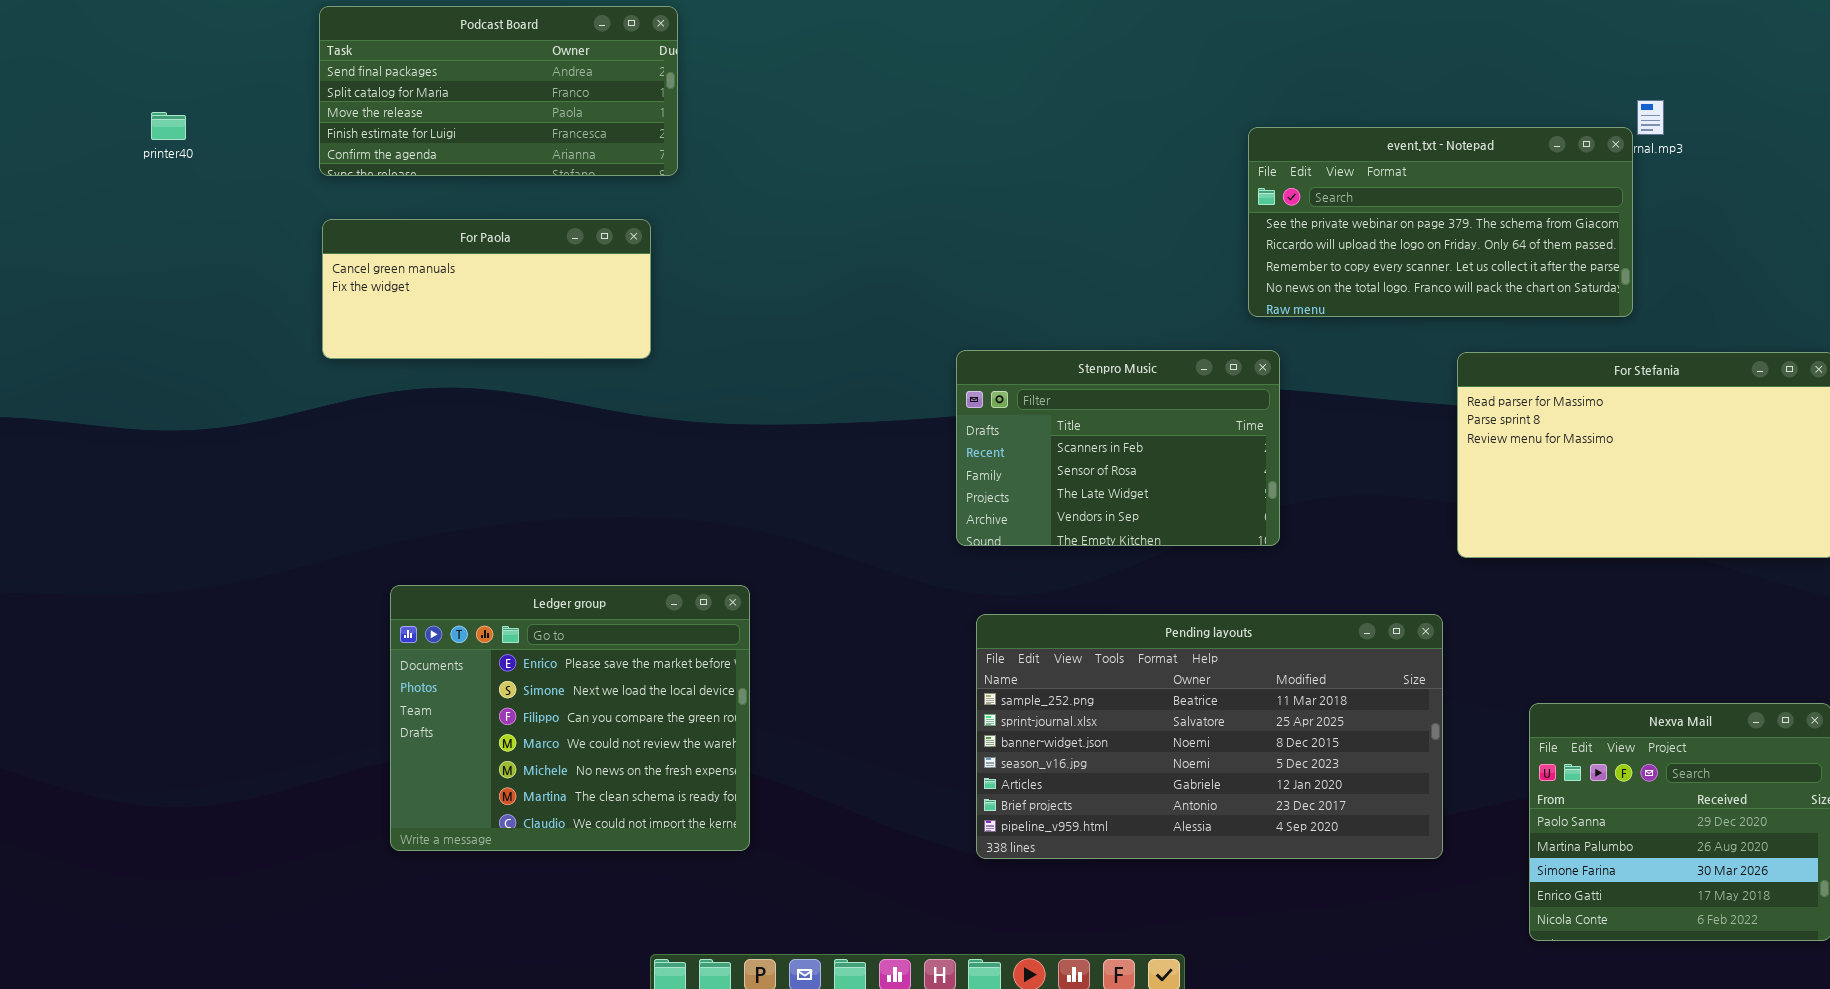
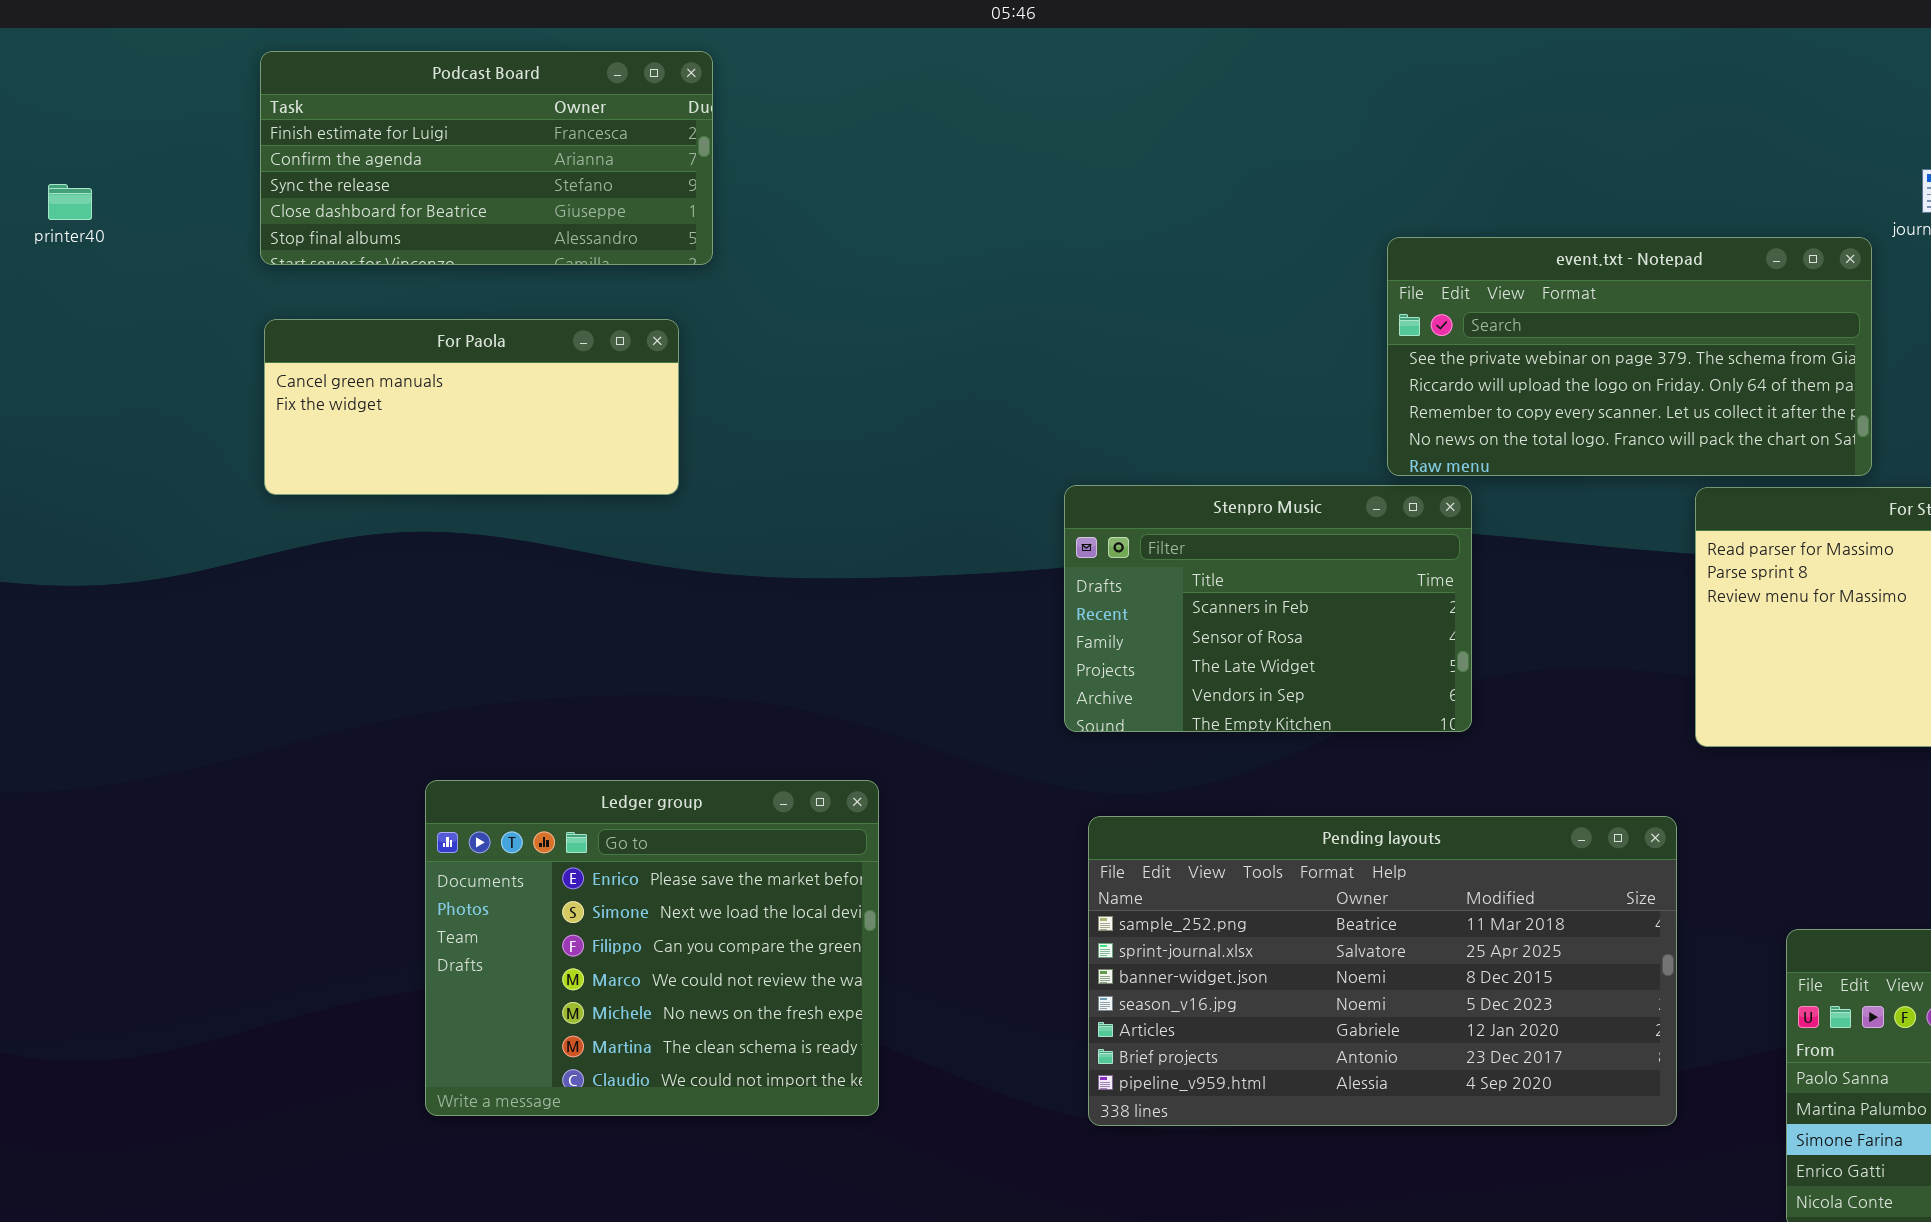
Podcast Board: [319,6,678,176] -> [260,51,713,265], scrolled down 3 rows
event.txt - Notepad: [1248,127,1633,317] -> [1387,237,1872,476], moved
Ledger group: [390,585,750,851] -> [425,780,879,1116], moved

